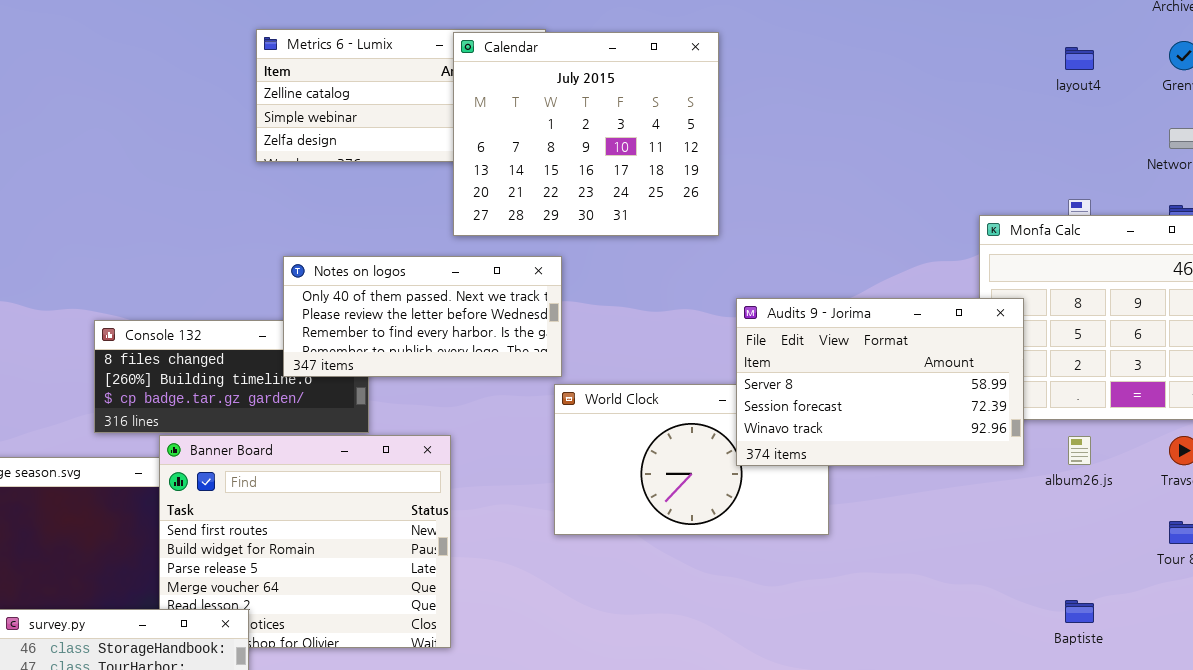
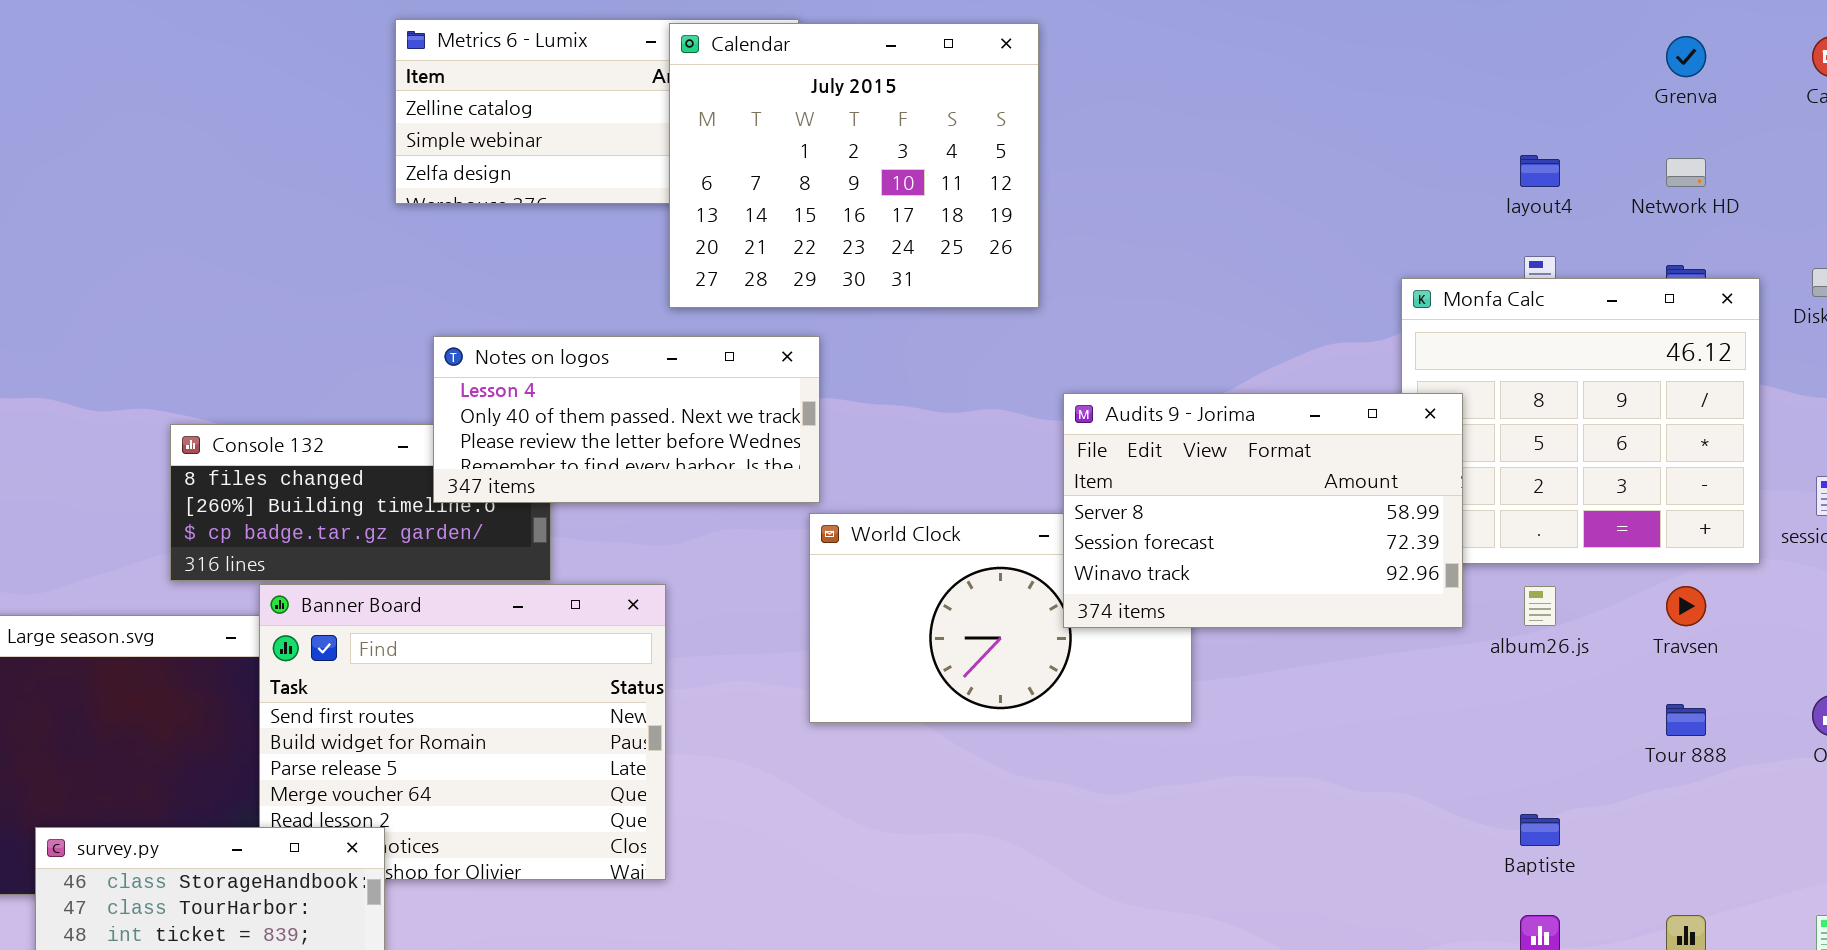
layout4: [1065,47,1094,70] -> [1520,155,1560,187], moved
Notes on logos: [283,256,562,377] -> [433,336,820,503], scrolled up 1 row

